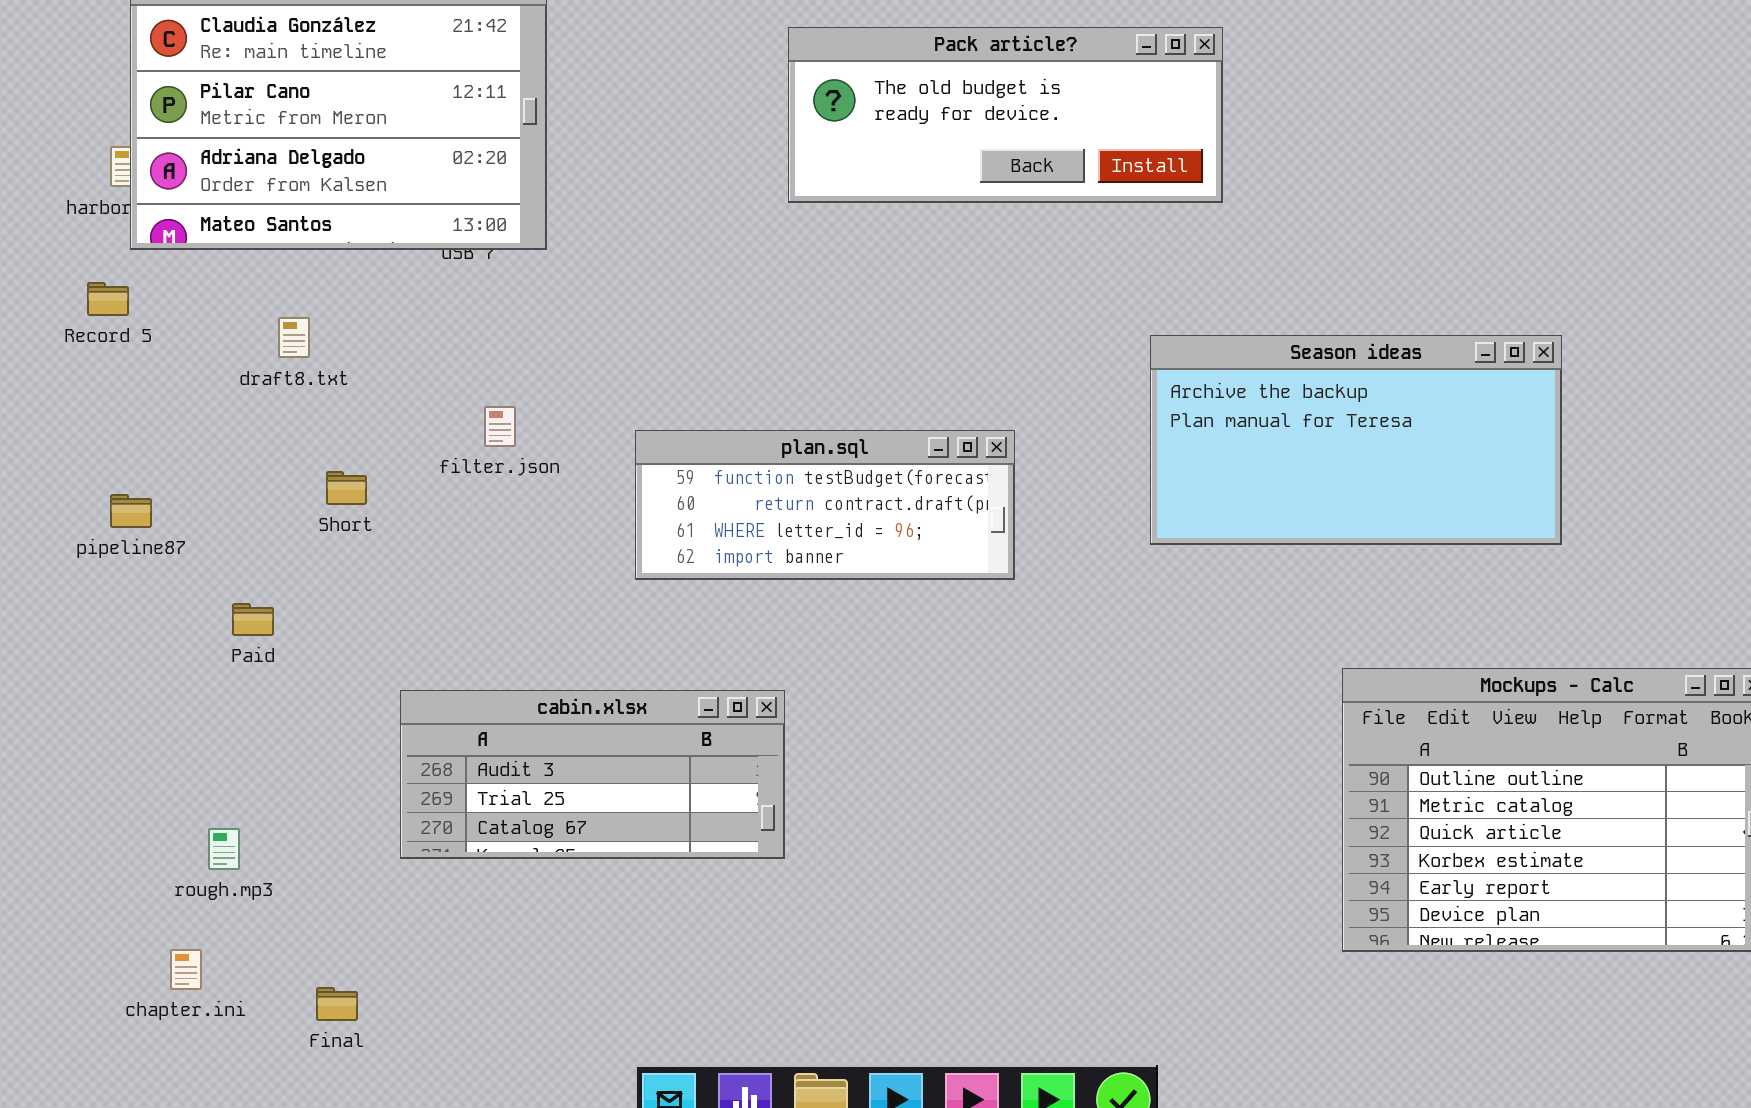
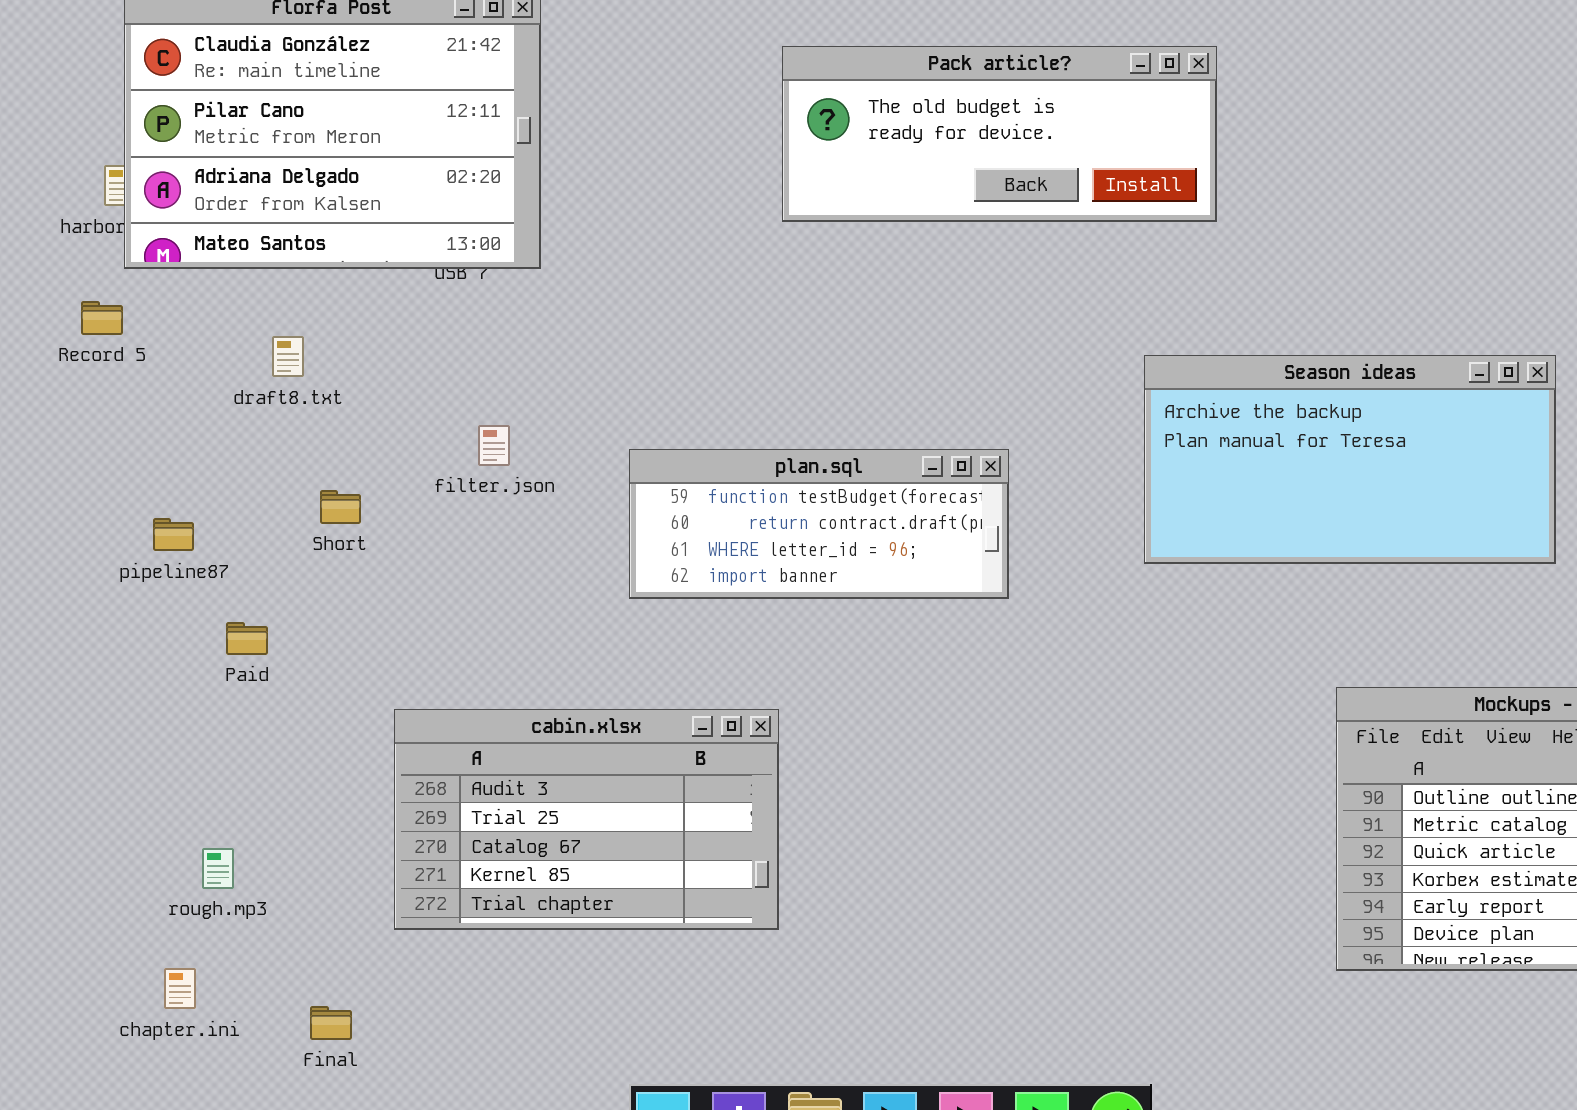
pipeline87: [110,494,152,528] -> [153,518,194,551], moved
cabin.xlsx: [400,690,785,859] -> [394,709,779,930], resized

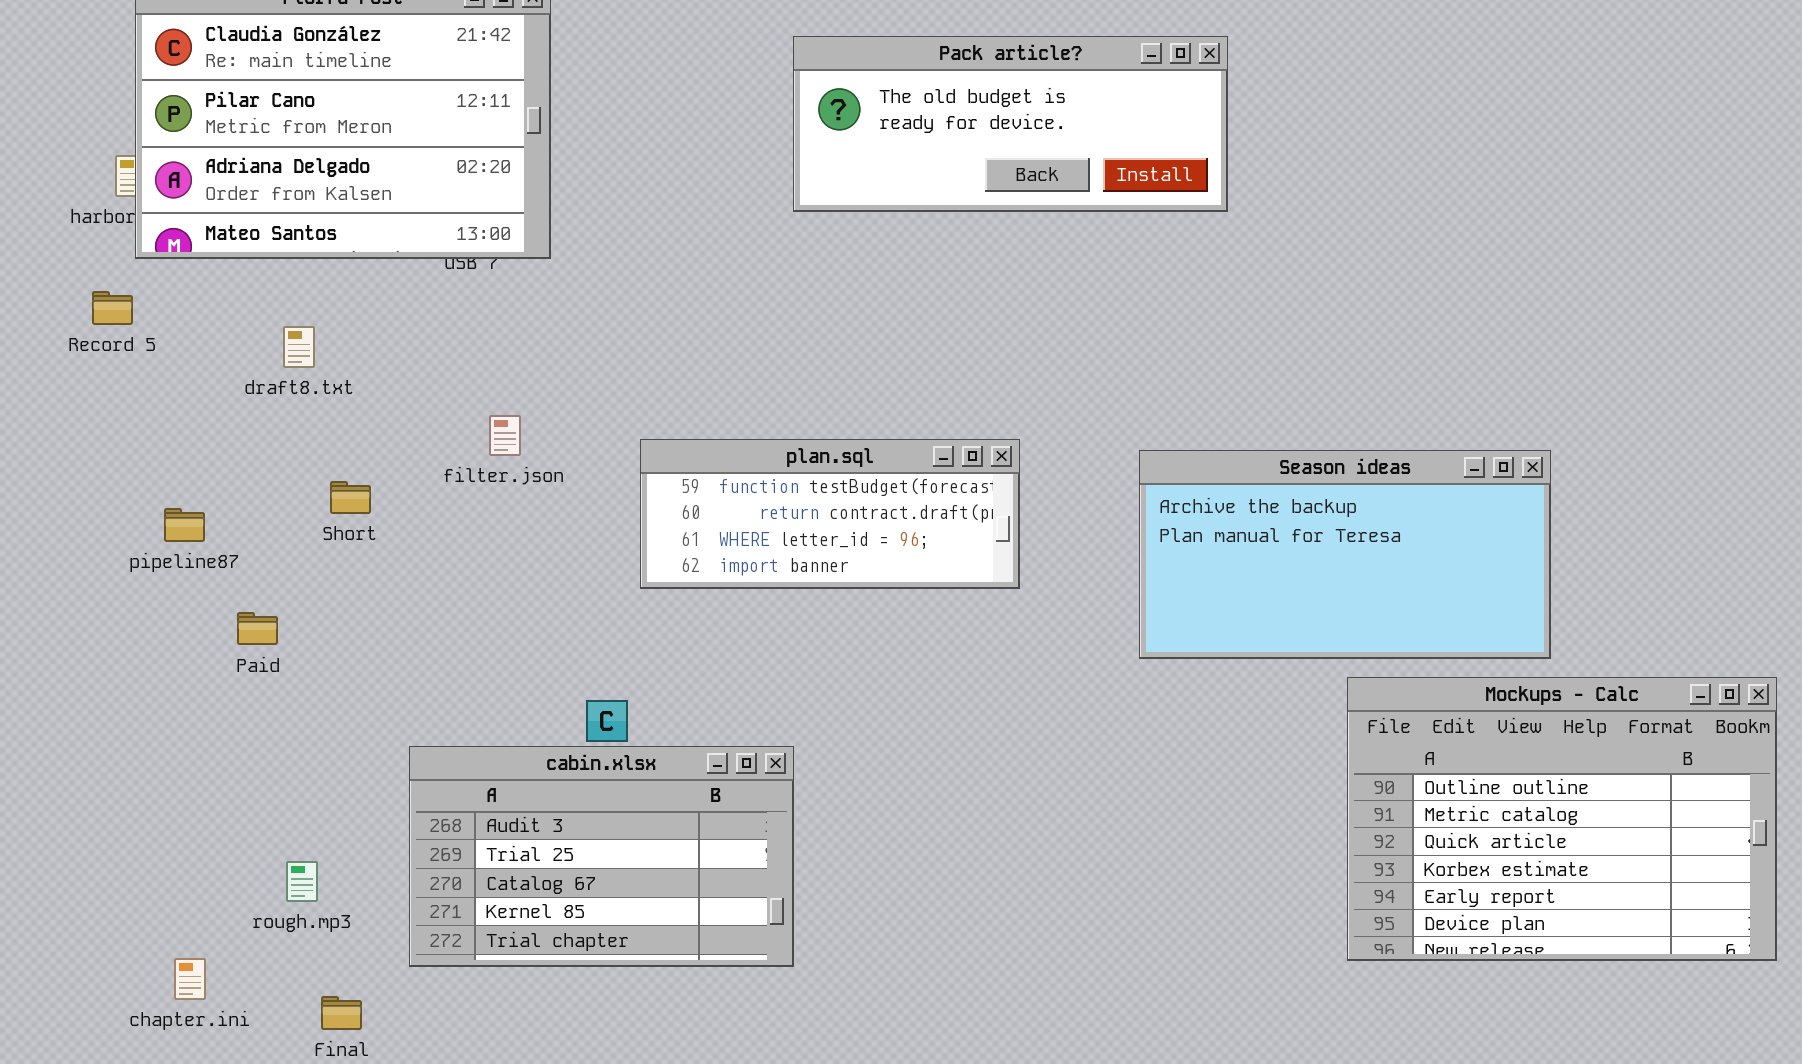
Season ideas: [1144,355,1556,564] -> [1139,450,1551,659], moved
cabin.xlsx: [394,709,779,930] -> [409,746,794,967], moved
rough.mp3: [202,848,234,889] -> [286,861,318,902], moved

